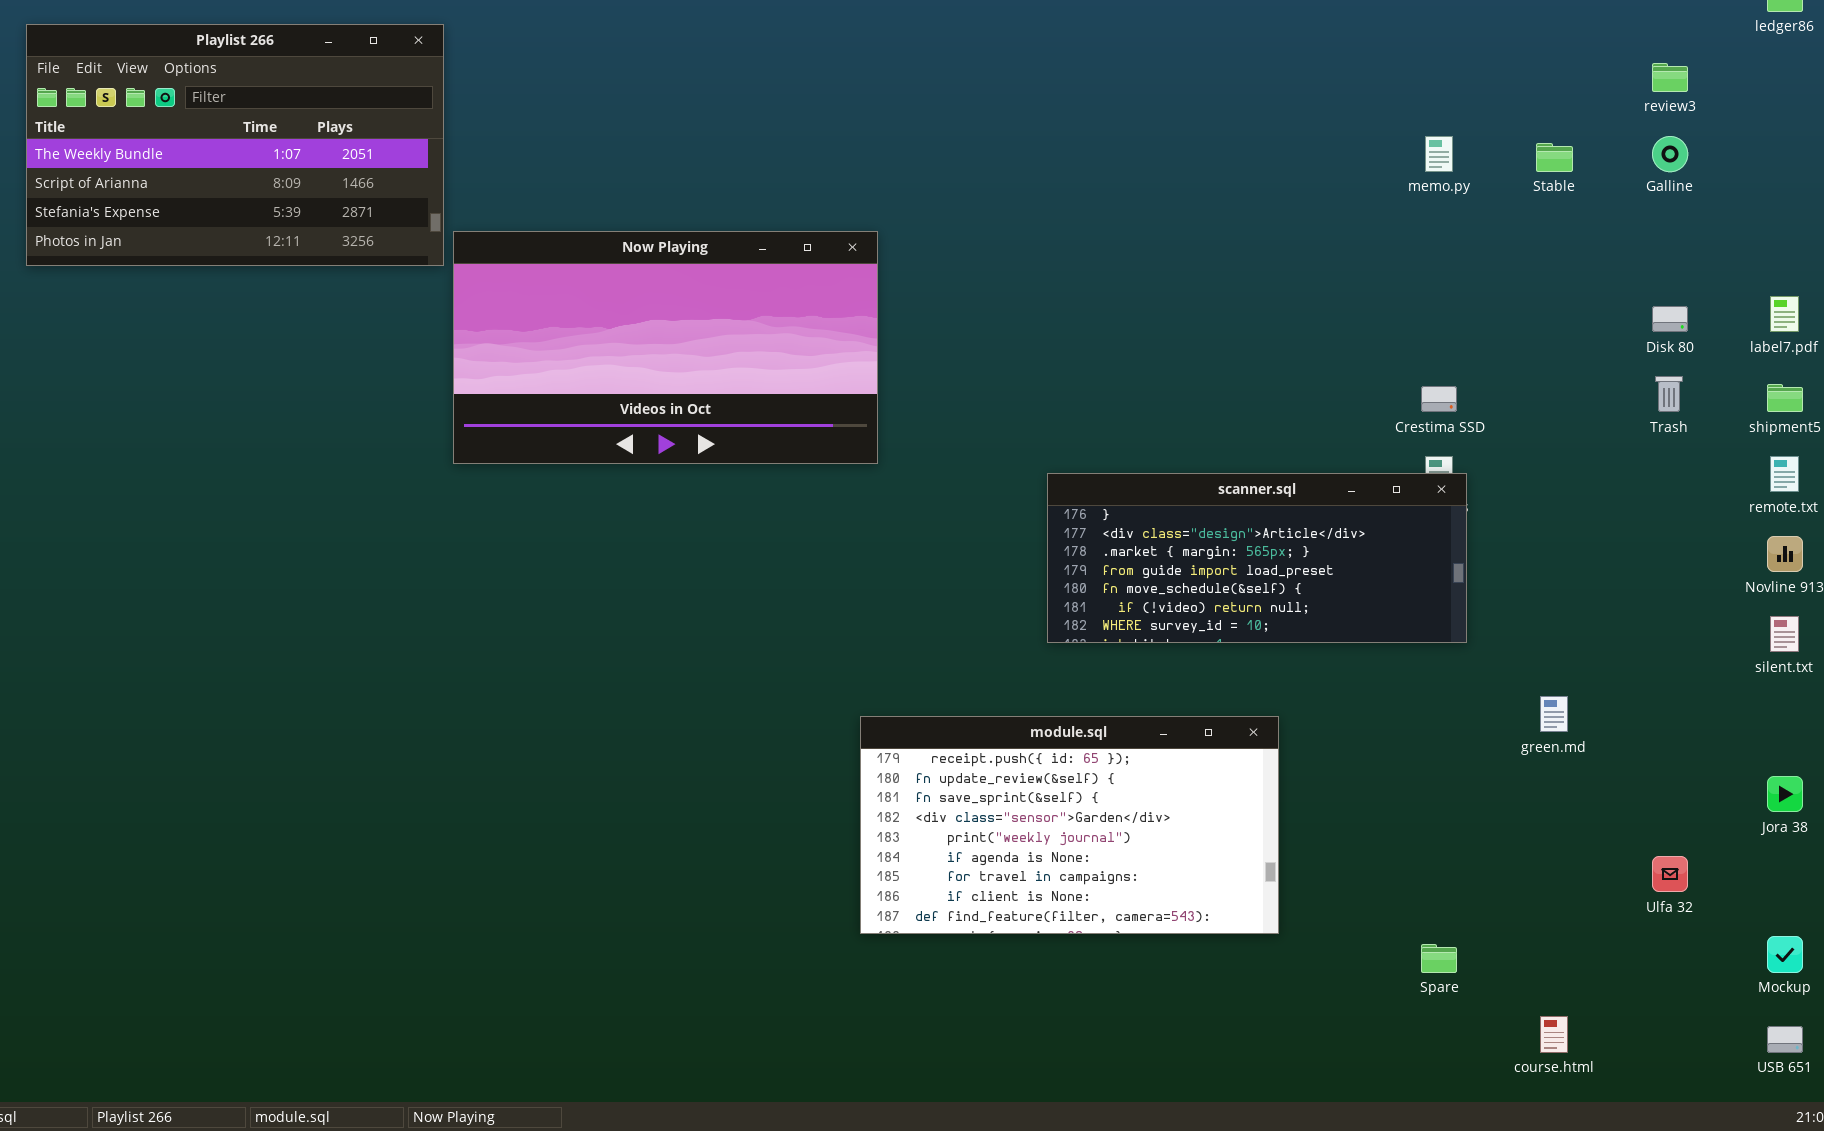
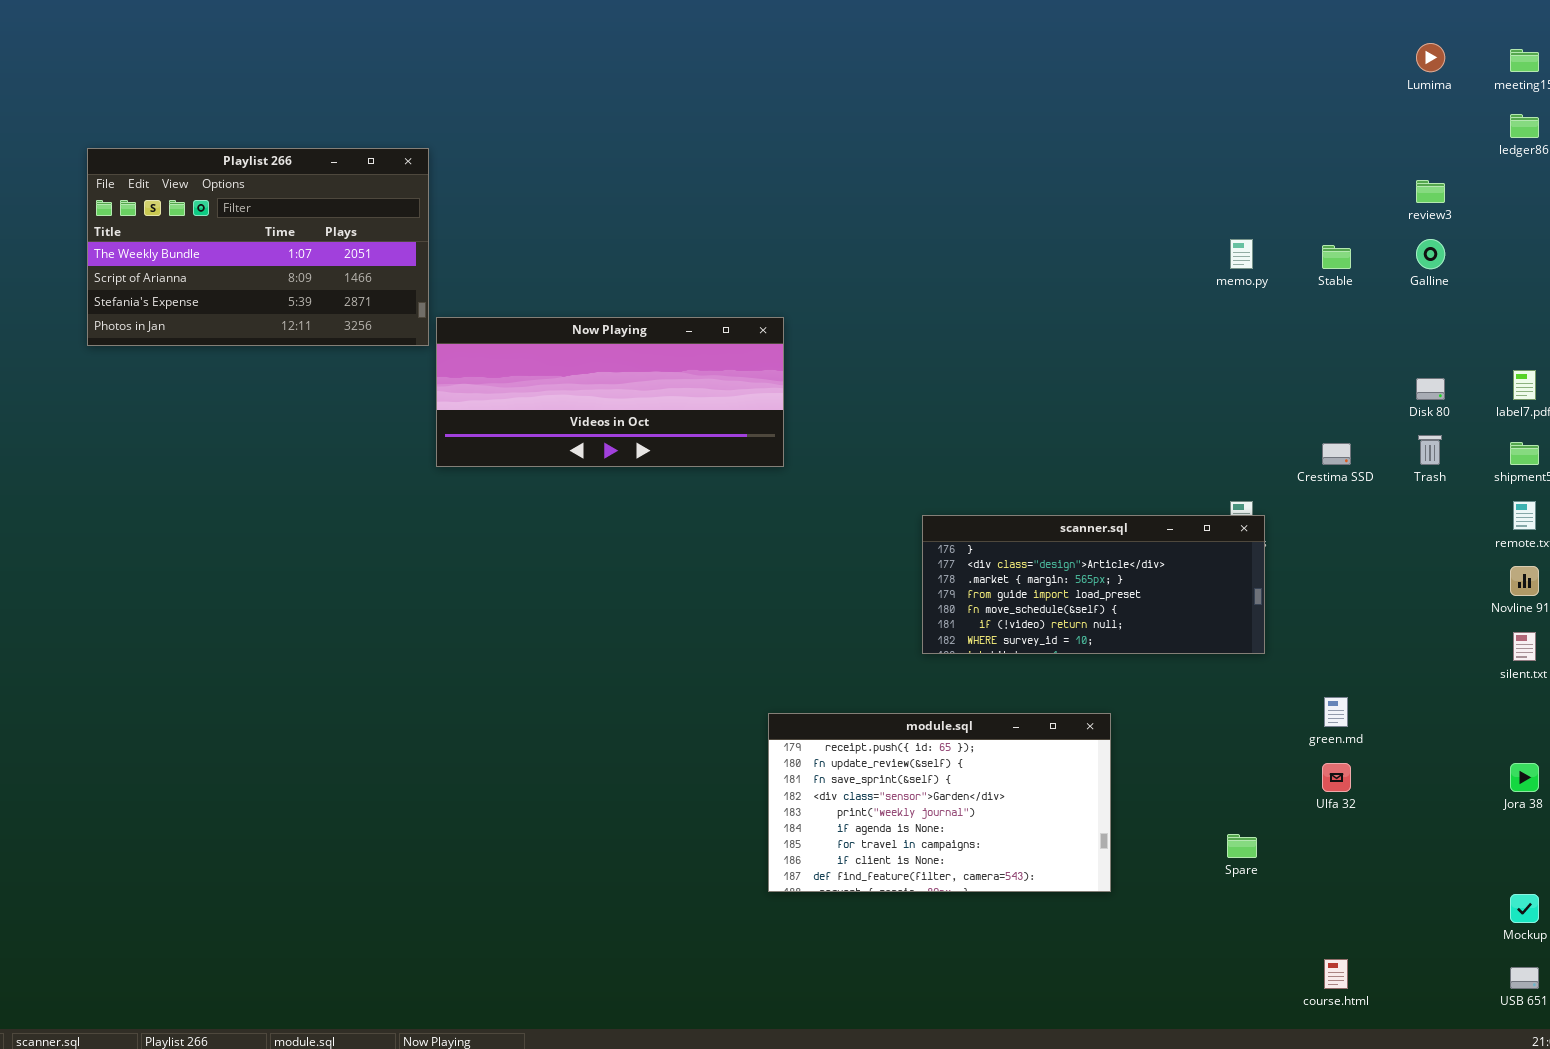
Now Playing: [453,231,878,464] -> [436,317,784,467], resized
Crestima SSD: [1421,386,1457,412] -> [1322,443,1351,465], moved
Ulfa 32: [1652,856,1688,892] -> [1322,763,1351,792], moved
Spare: [1421,944,1457,973] -> [1227,834,1257,858], moved

